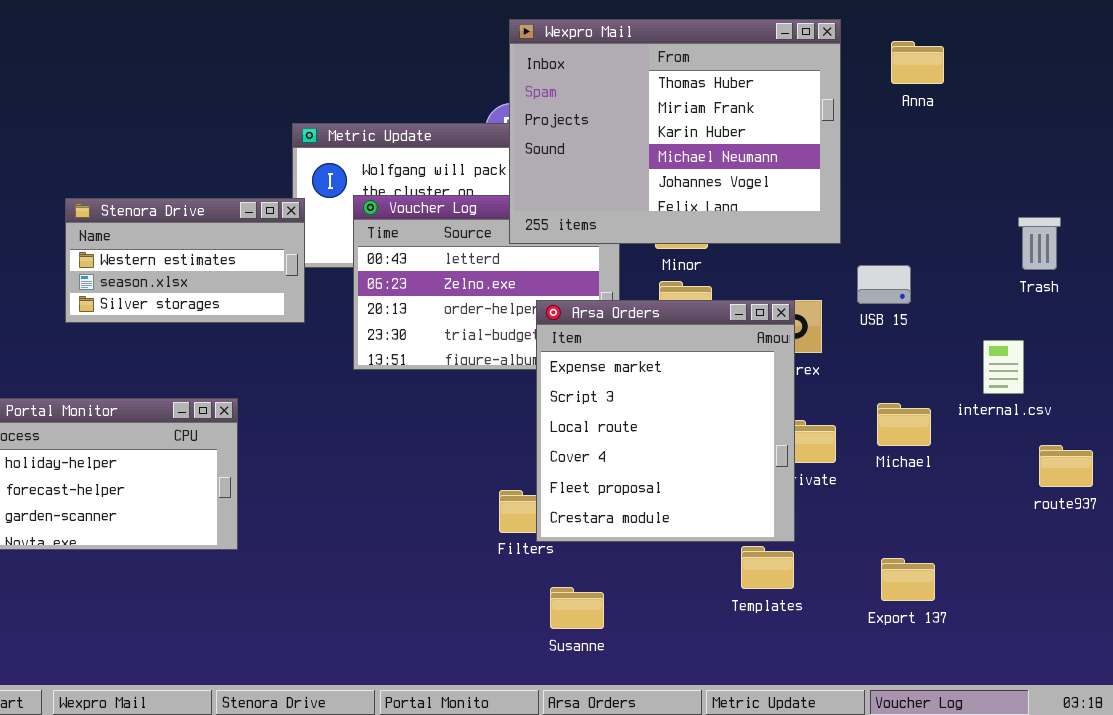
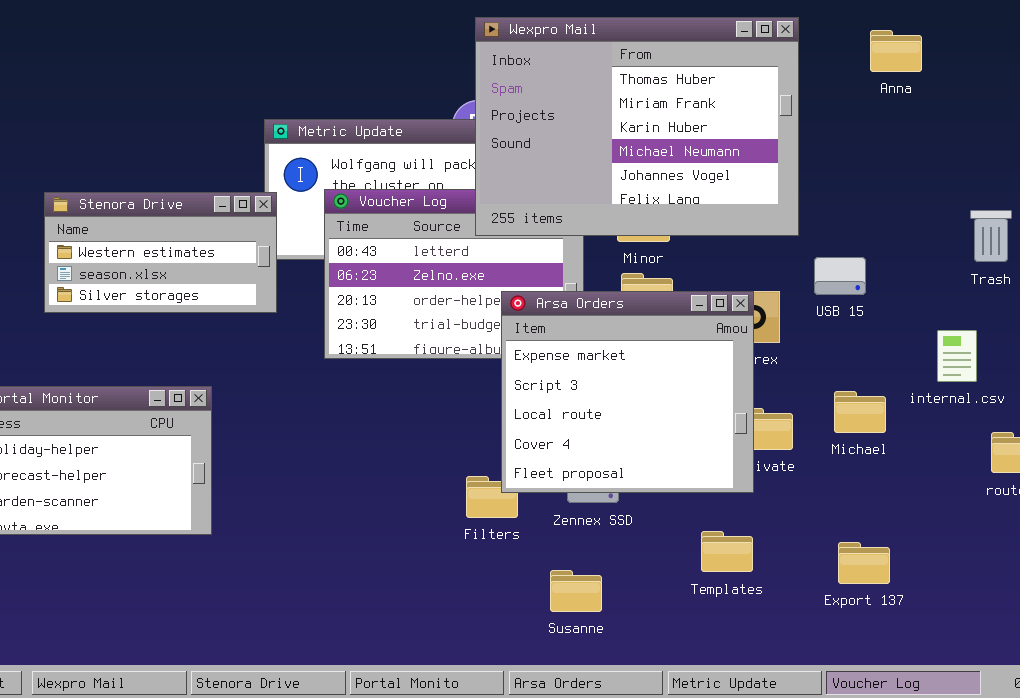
Anna: [891,41,944,84] -> [870,30,922,72], moved
Arsa Orders: [536,300,795,542] -> [501,291,754,493], resized
Susanne: [550,587,604,629] -> [550,570,602,612], moved

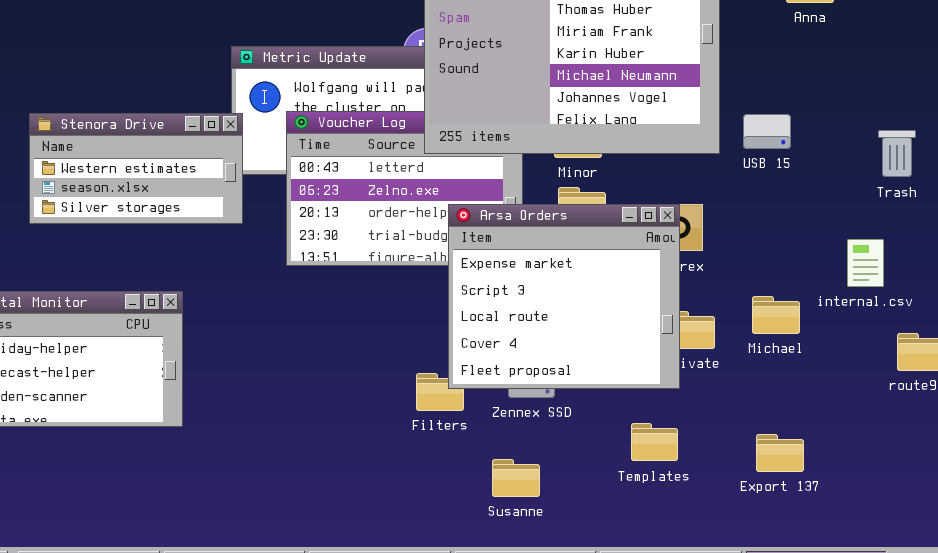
USB 15: [814,257,866,295] -> [743,114,791,149], moved

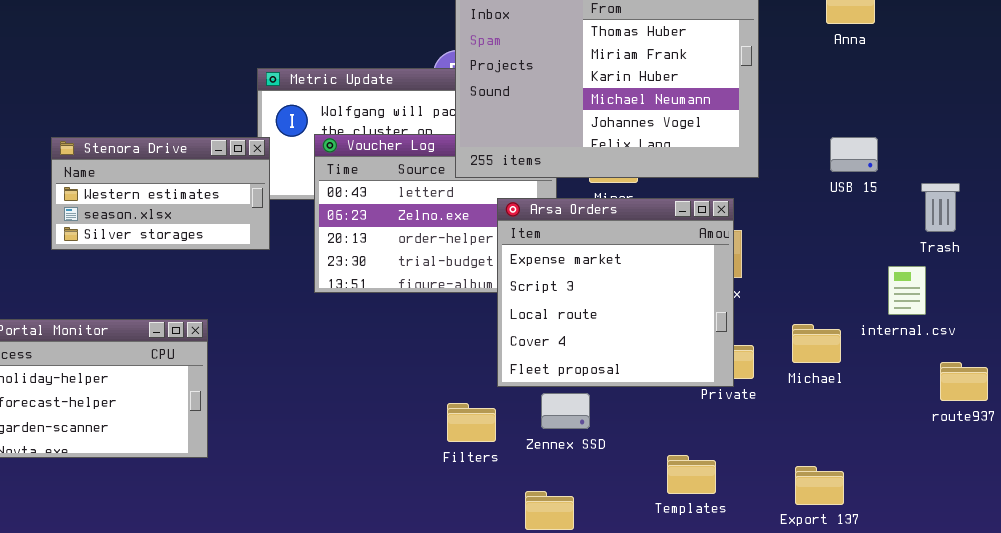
USB 15: [743,114,791,149] -> [830,137,878,172], moved
Trash: [878,130,916,177] -> [921,183,960,232], moved
Arsa Orders: [448,204,680,389] -> [497,198,734,387], moved

